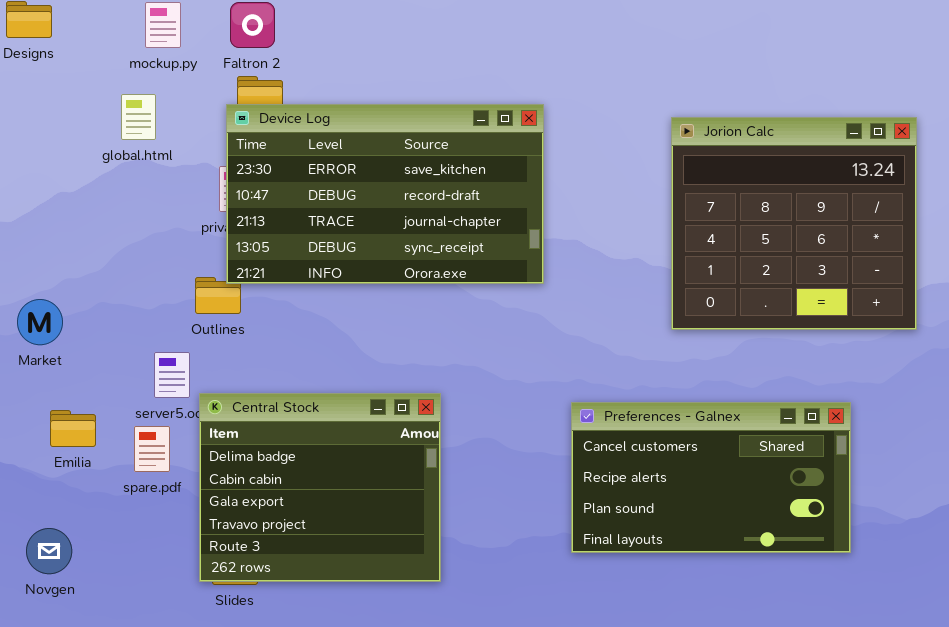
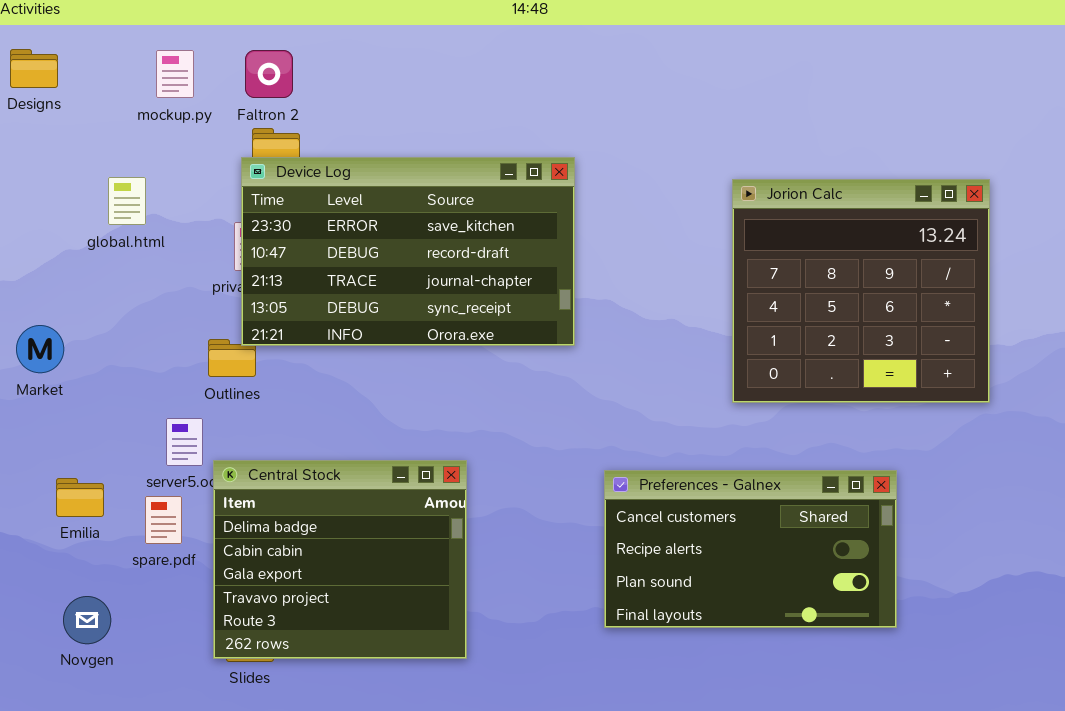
global.html: [121,94,156,140] -> [108,177,146,225], moved
Jorion Calc: [671,117,917,330] -> [732,179,990,403], moved
Market: [17,299,63,345] -> [16,325,64,373], moved
Novgen: [26,528,72,574] -> [63,596,111,644], moved

